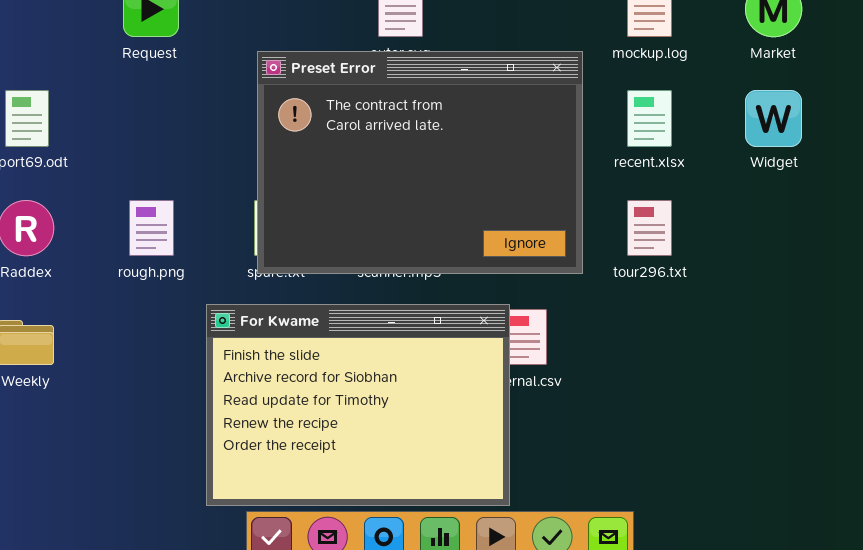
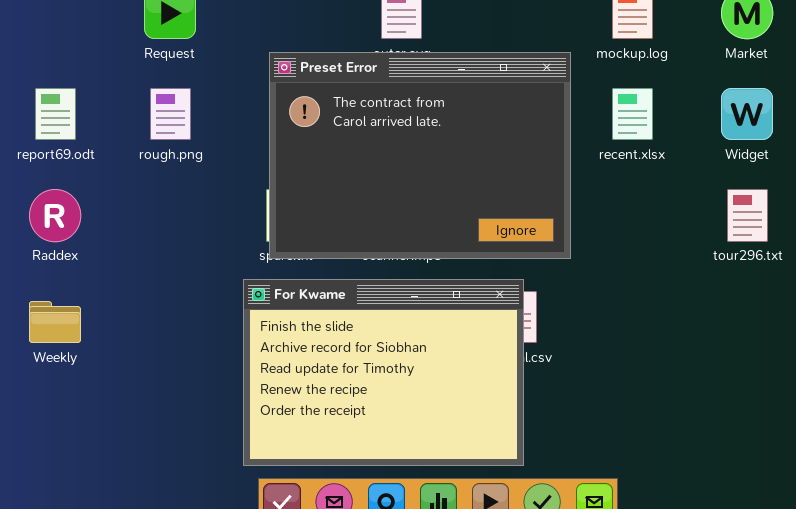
rough.png: [129,200,174,256] -> [150,88,191,140], moved
tour296.txt: [627,200,672,256] -> [727,189,768,242], moved
For Kwame: [206,304,510,506] -> [243,279,524,466], moved

